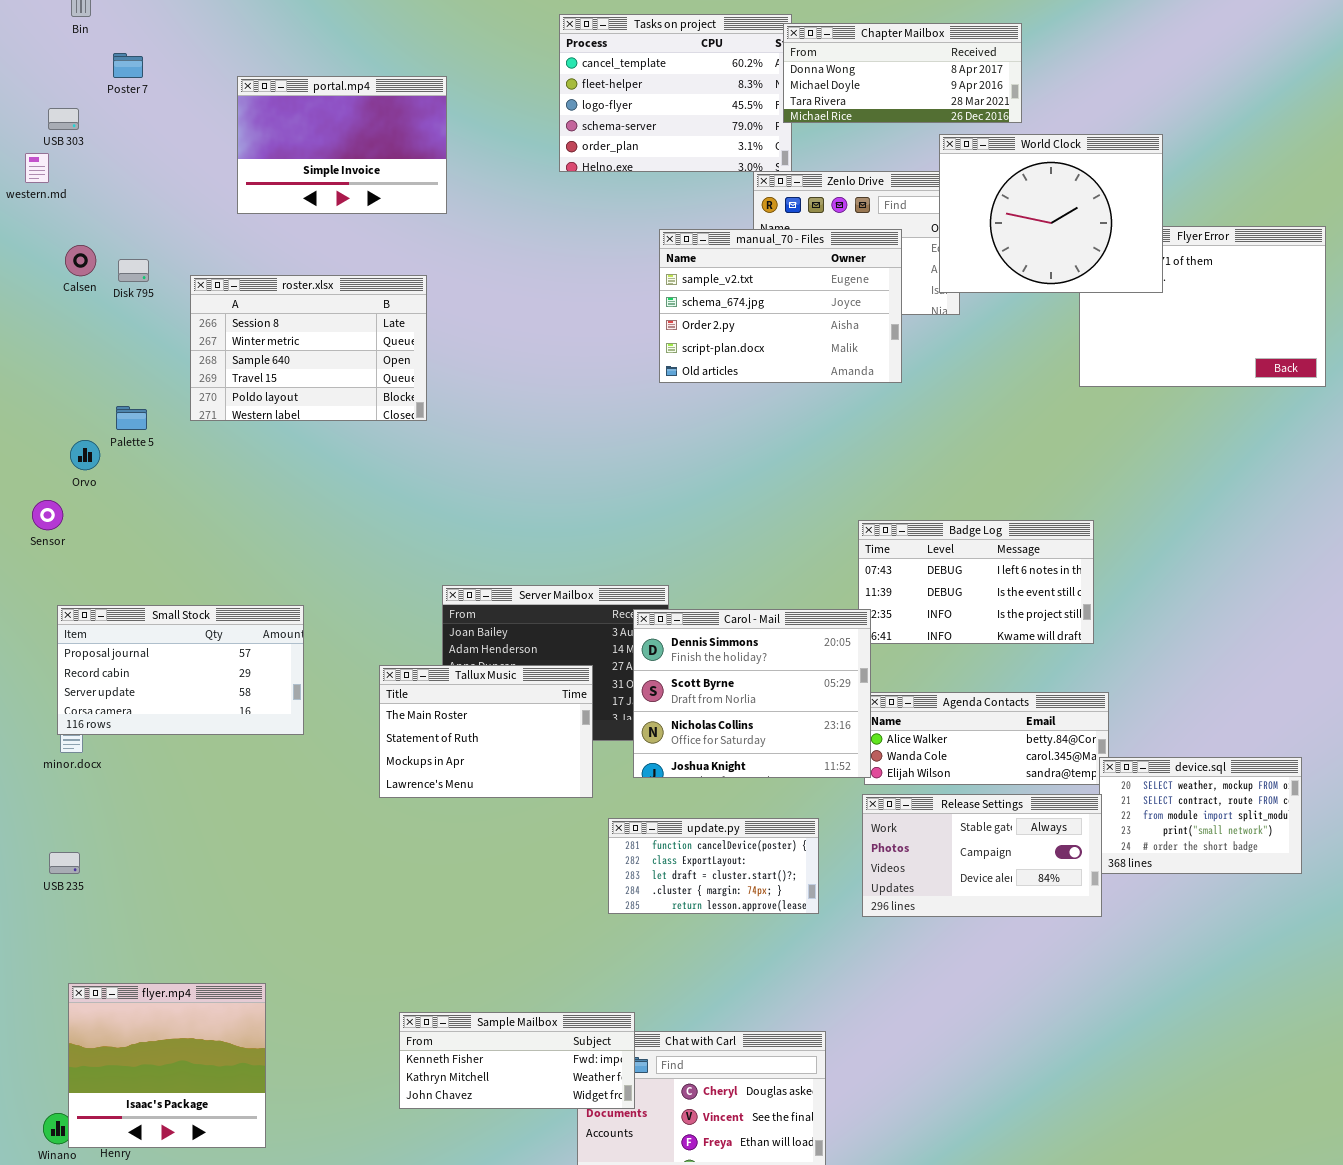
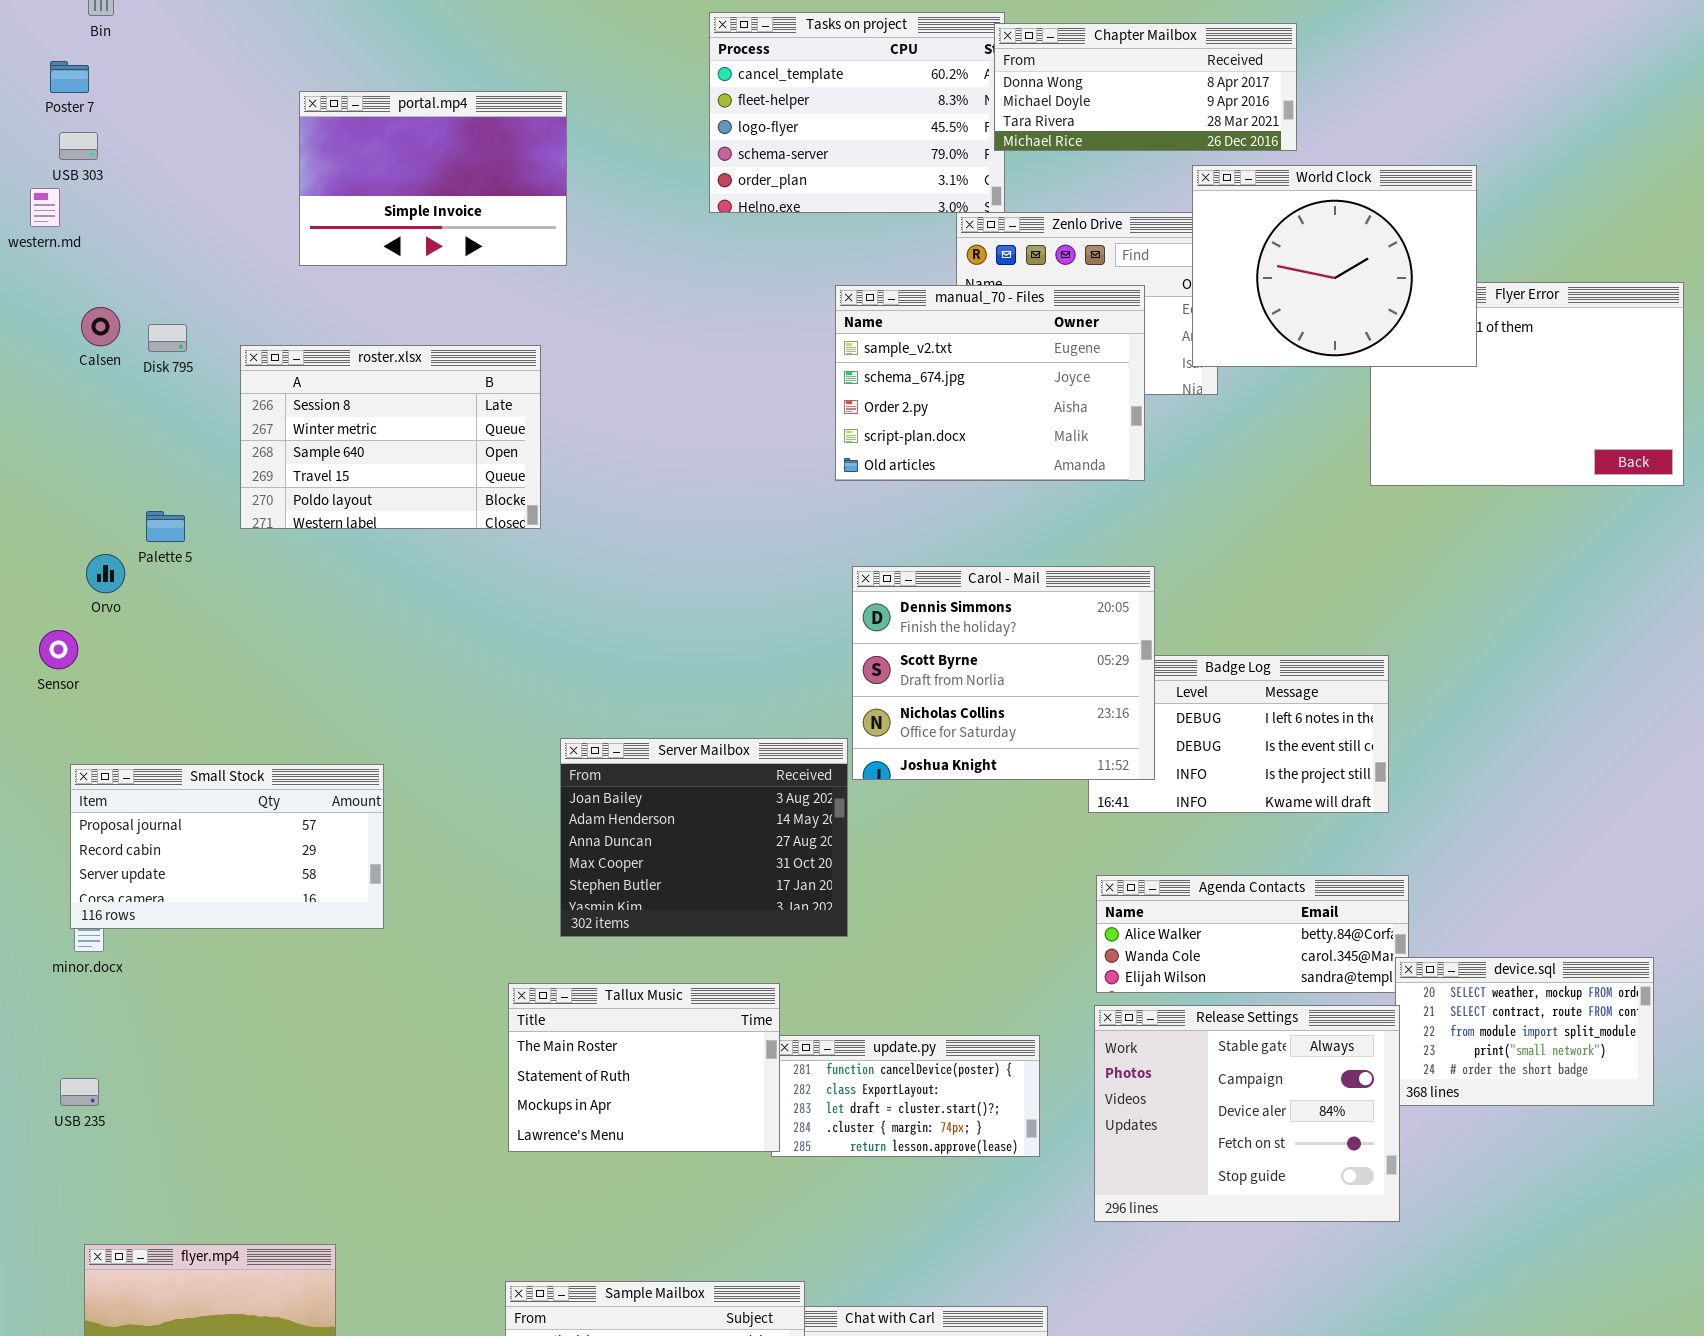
Poster 7: [113,53,143,78] -> [50,61,89,93], moved
Carol - Mail: [633,609,871,778] -> [852,566,1155,780], moved
Tallux Music: [379,665,593,798] -> [508,983,780,1152], moved
Release Settings: [862,794,1102,917] -> [1094,1005,1400,1222], resized

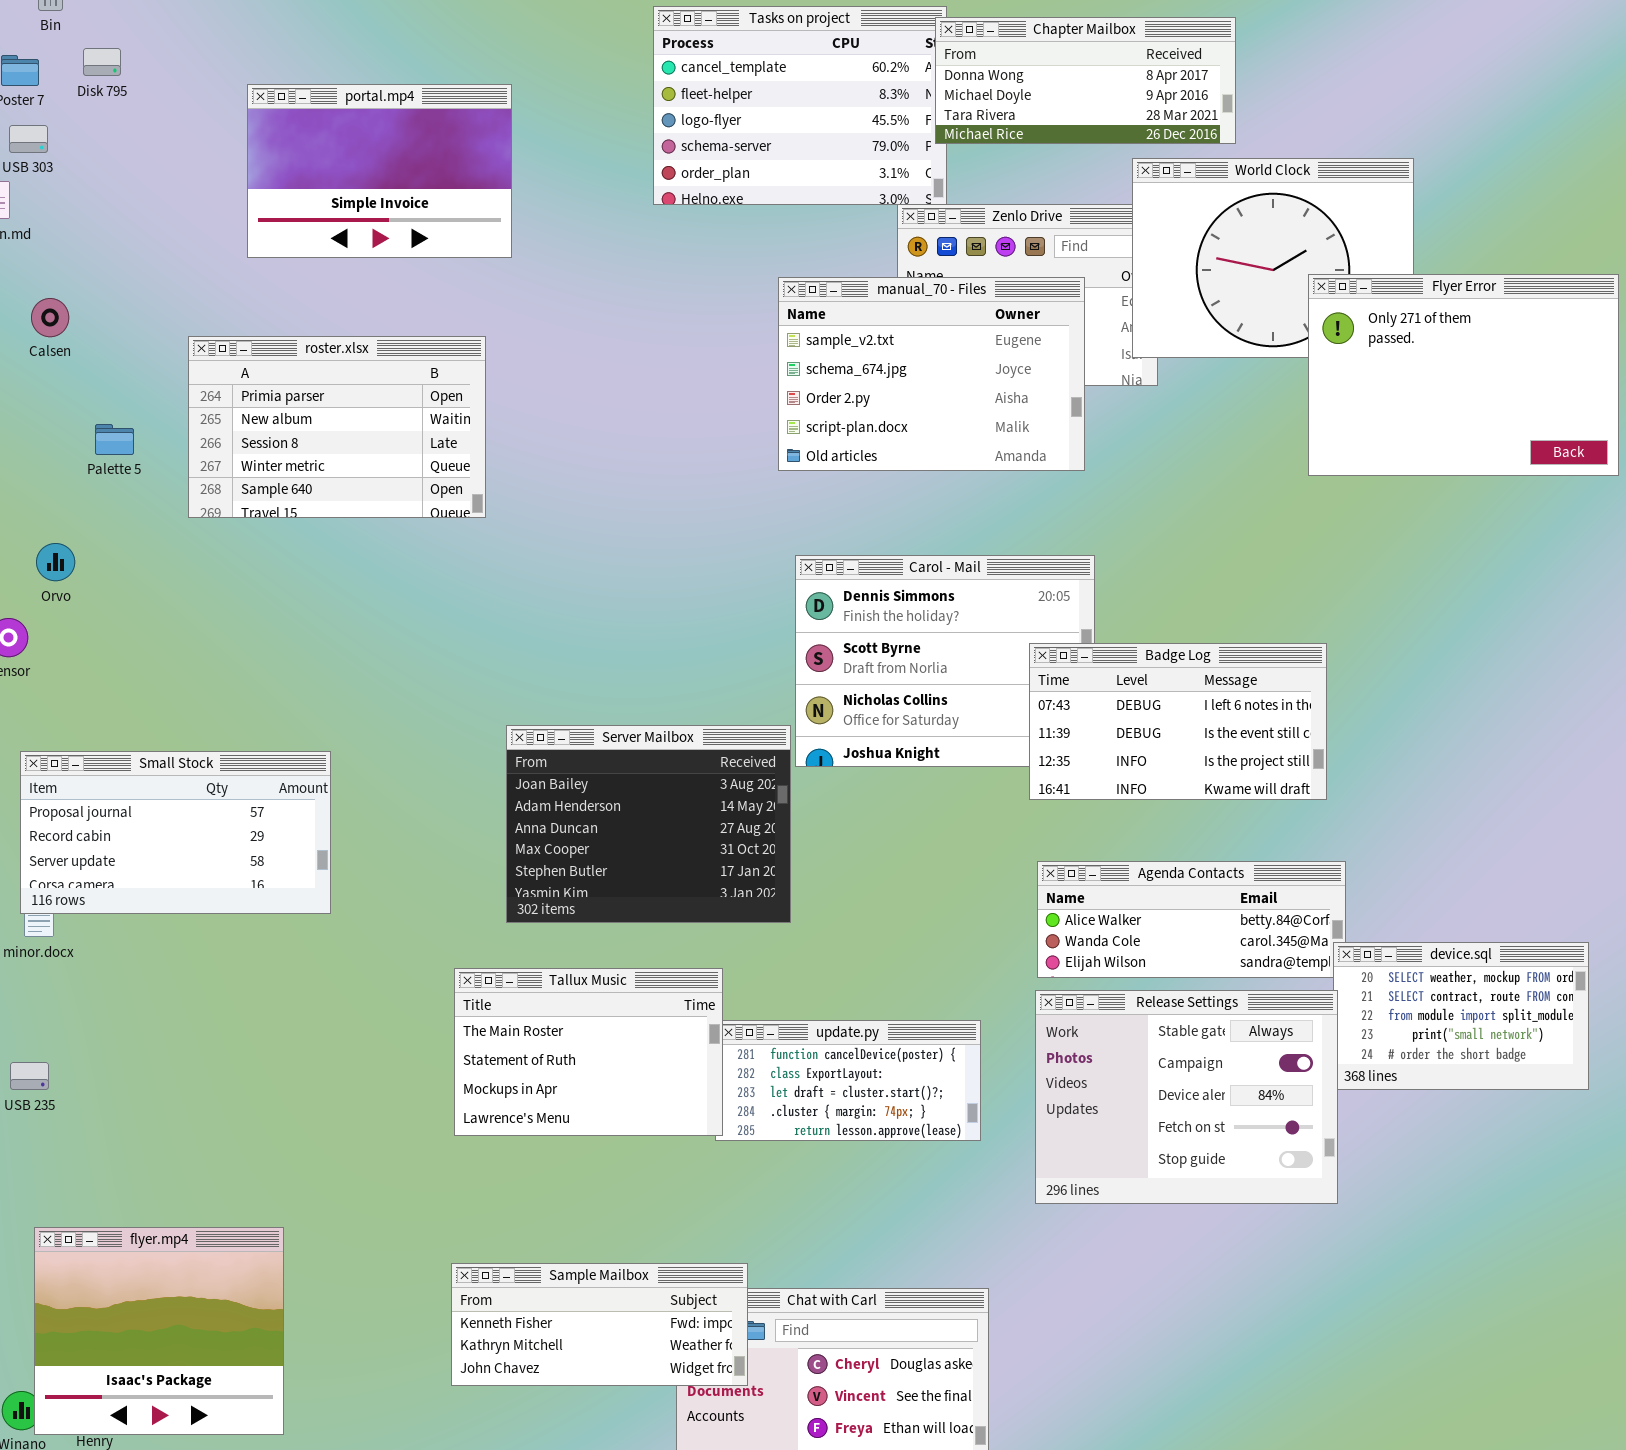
Flyer Error: [1370,282,1684,486] -> [1308,274,1619,476], raised
Disk 795: [148,324,187,352] -> [83,48,121,76], moved
roster.xlsx: [240,345,541,529] -> [188,336,486,518], scrolled up 2 rows
Palette 5: [146,511,185,542] -> [95,424,134,455], moved
Badge Log: [1088,655,1389,813] -> [1029,643,1327,800], raised

